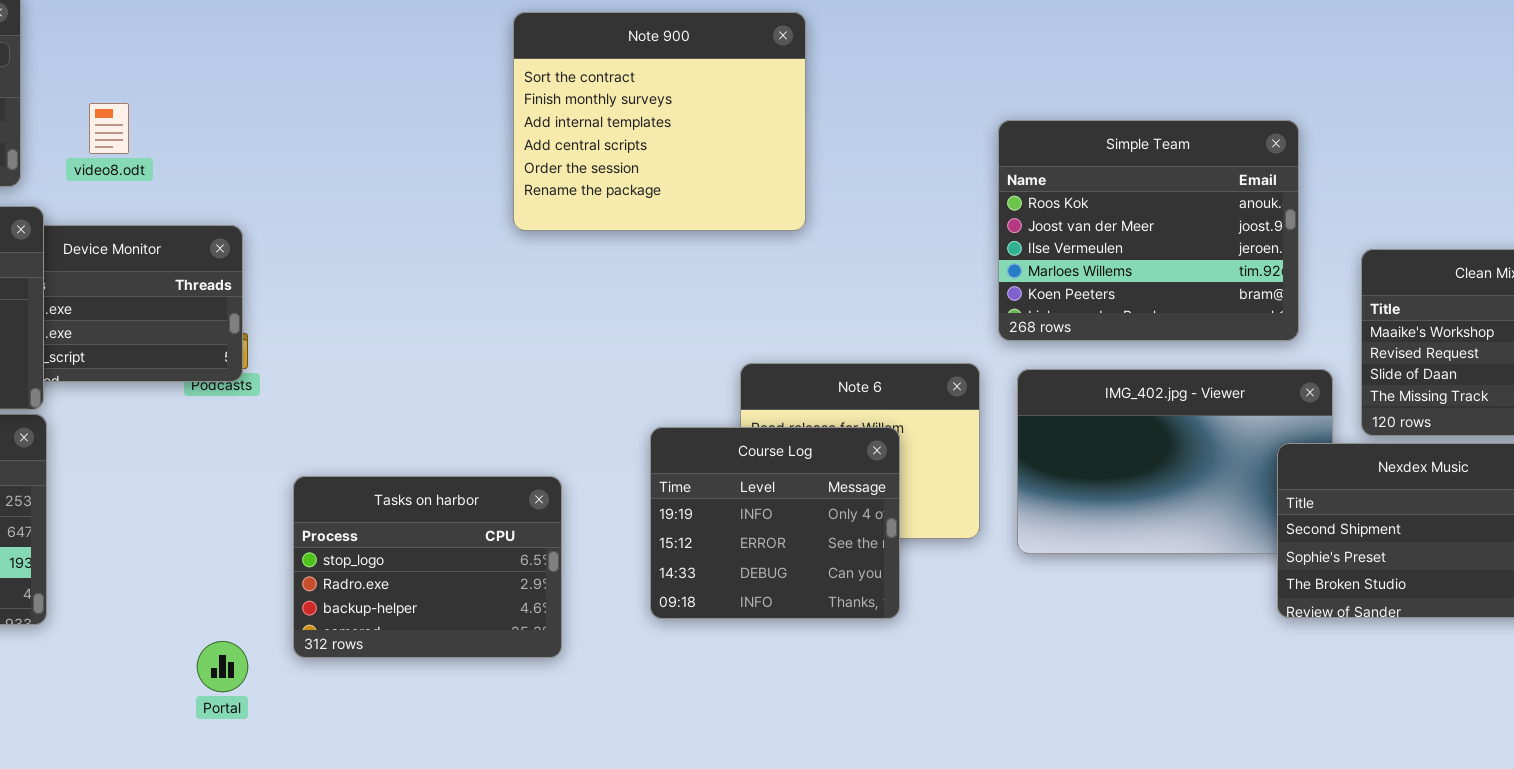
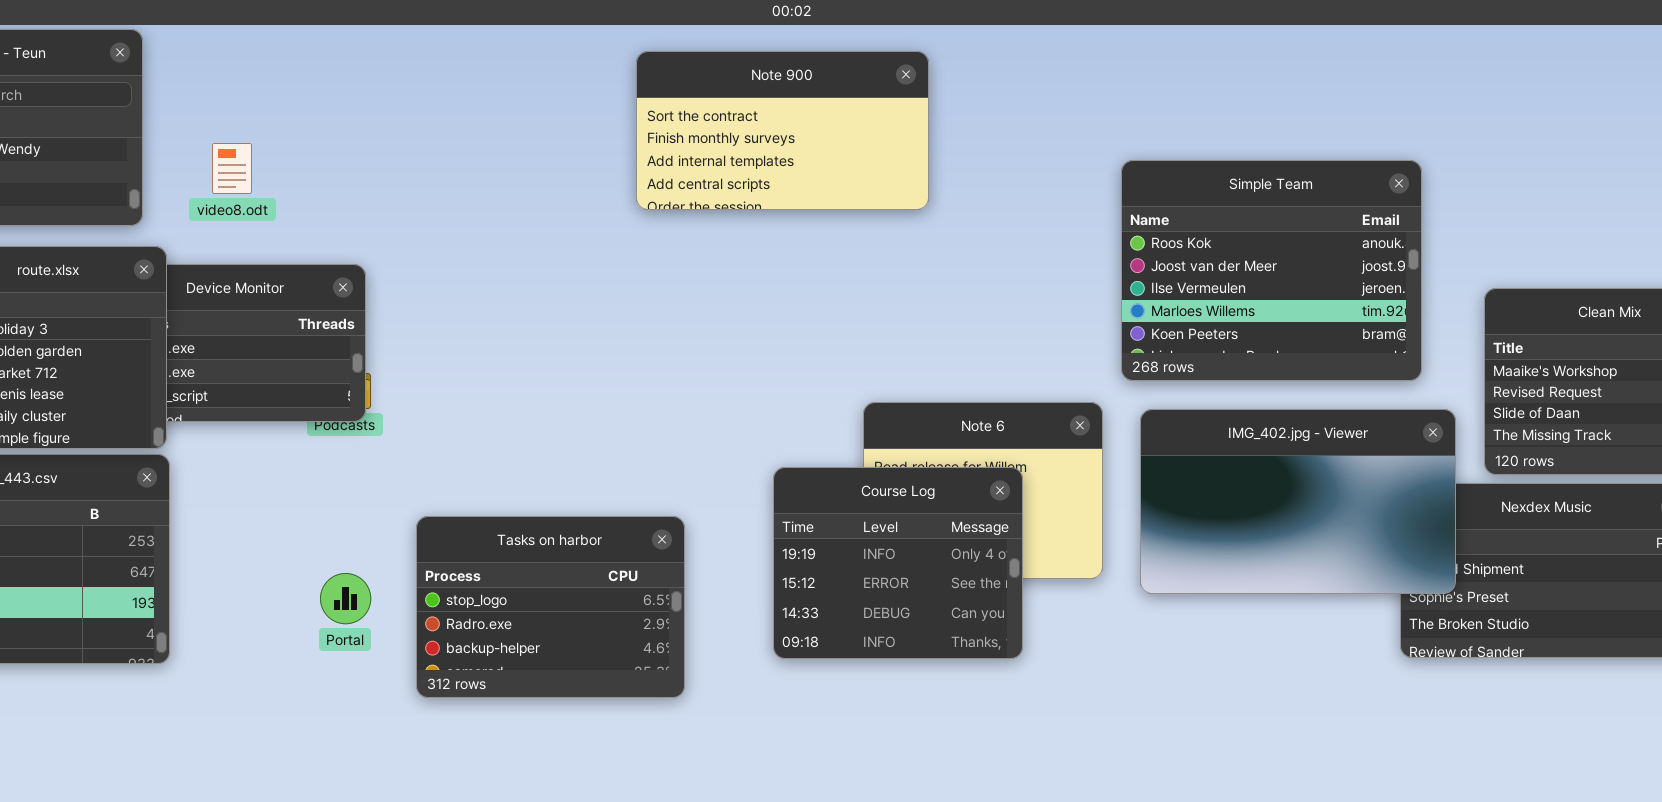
Note 900: [513,12,806,231] -> [636,51,929,210], resized
IMG_402.jpg - Viewer: [1017,369,1333,554] -> [1140,409,1456,594], raised
Portal: [197,641,248,692] -> [320,573,371,624], moved

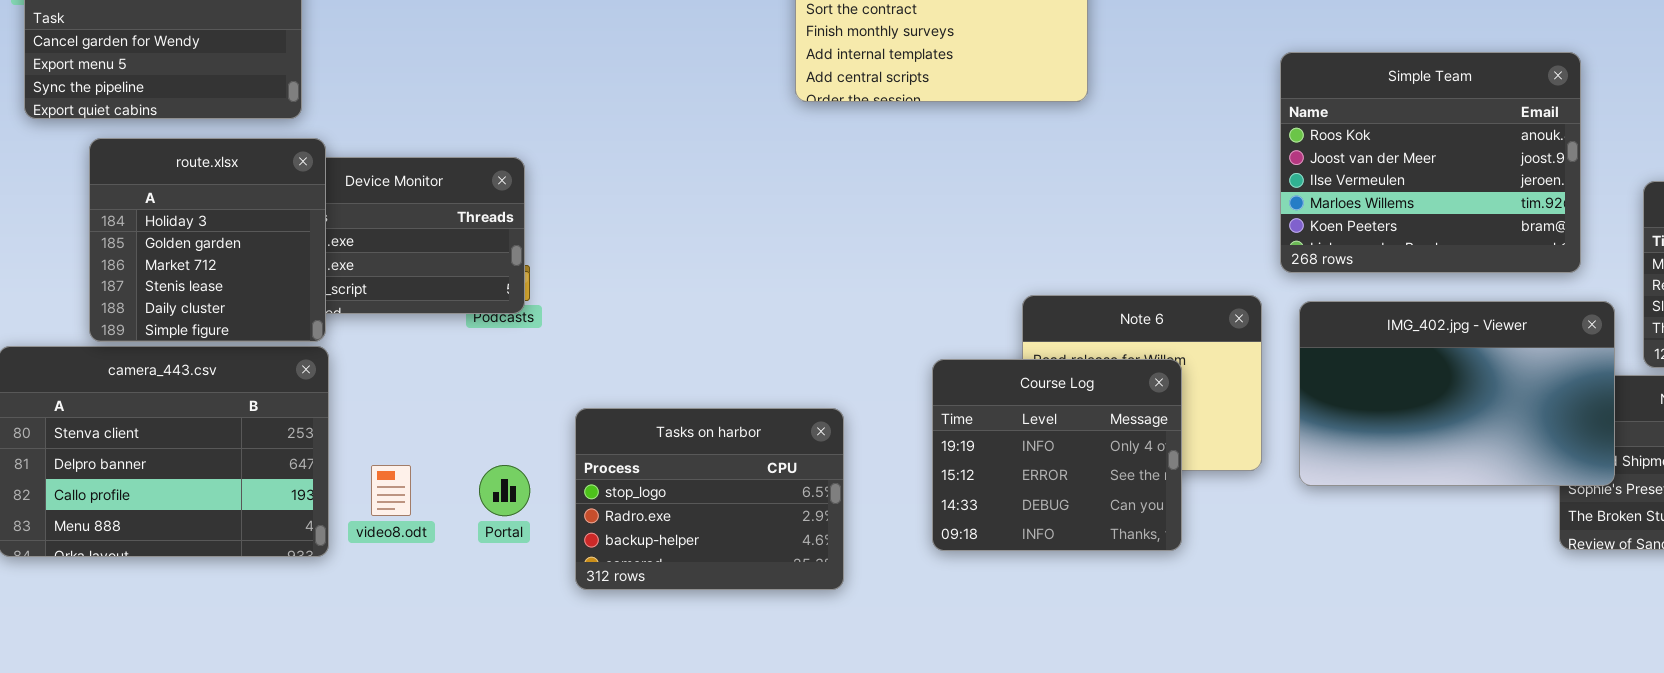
video8.odt: [212,143,252,194] -> [371,465,411,516], moved

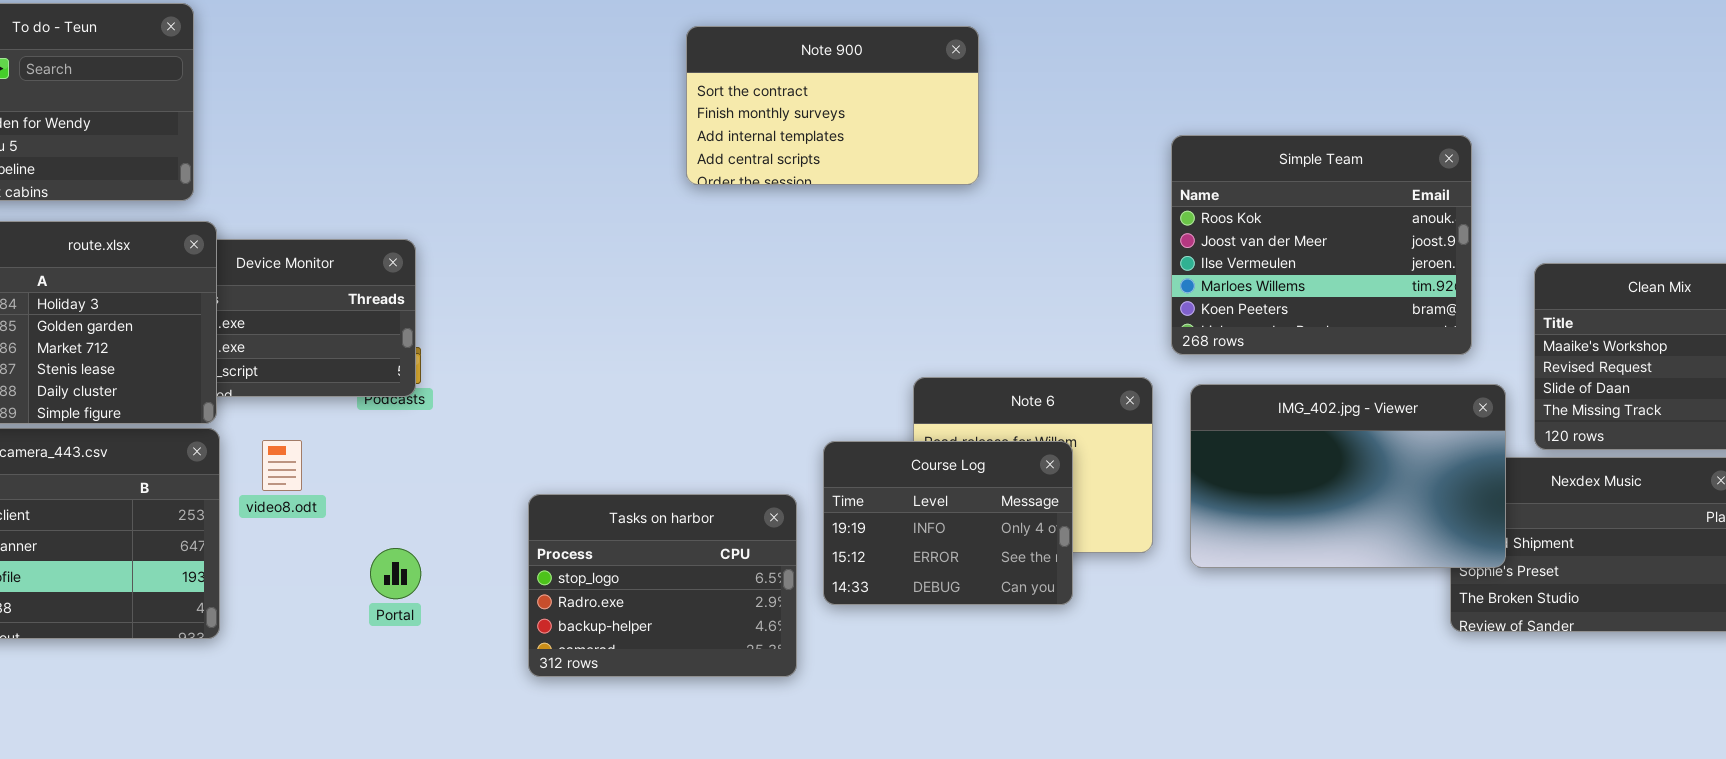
Course Log: [932,359,1182,551] -> [823,441,1073,605], resized
Tasks on harbor: [575,408,844,590] -> [528,494,797,677], moved
video8.odt: [371,465,411,516] -> [262,440,302,491], moved

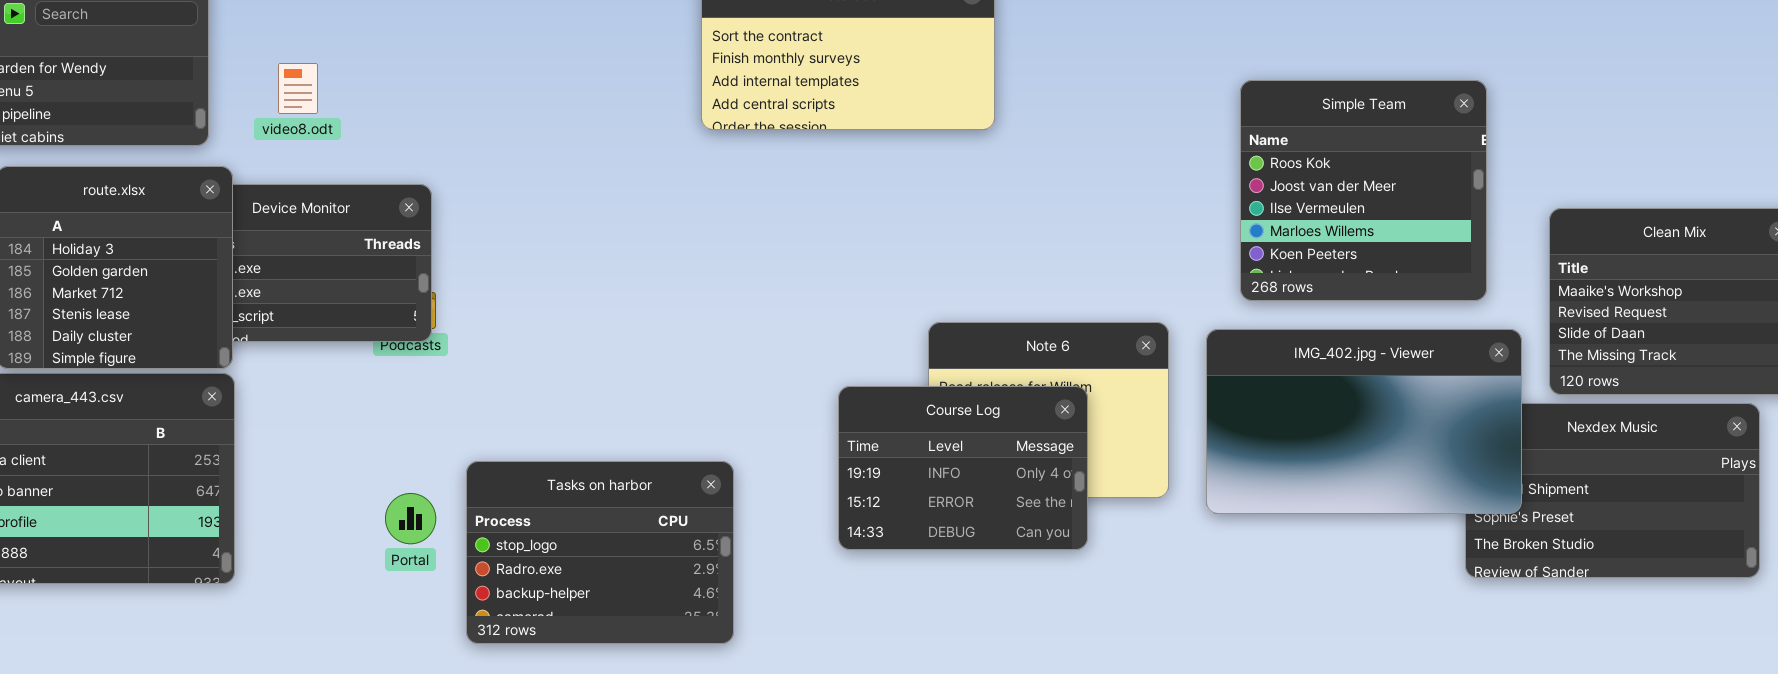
Simple Team: [1171,135,1472,355] -> [1240,80,1487,301], resized
video8.odt: [262,440,302,491] -> [278,63,318,114], moved
Tasks on harbor: [528,494,797,677] -> [466,461,734,644], moved

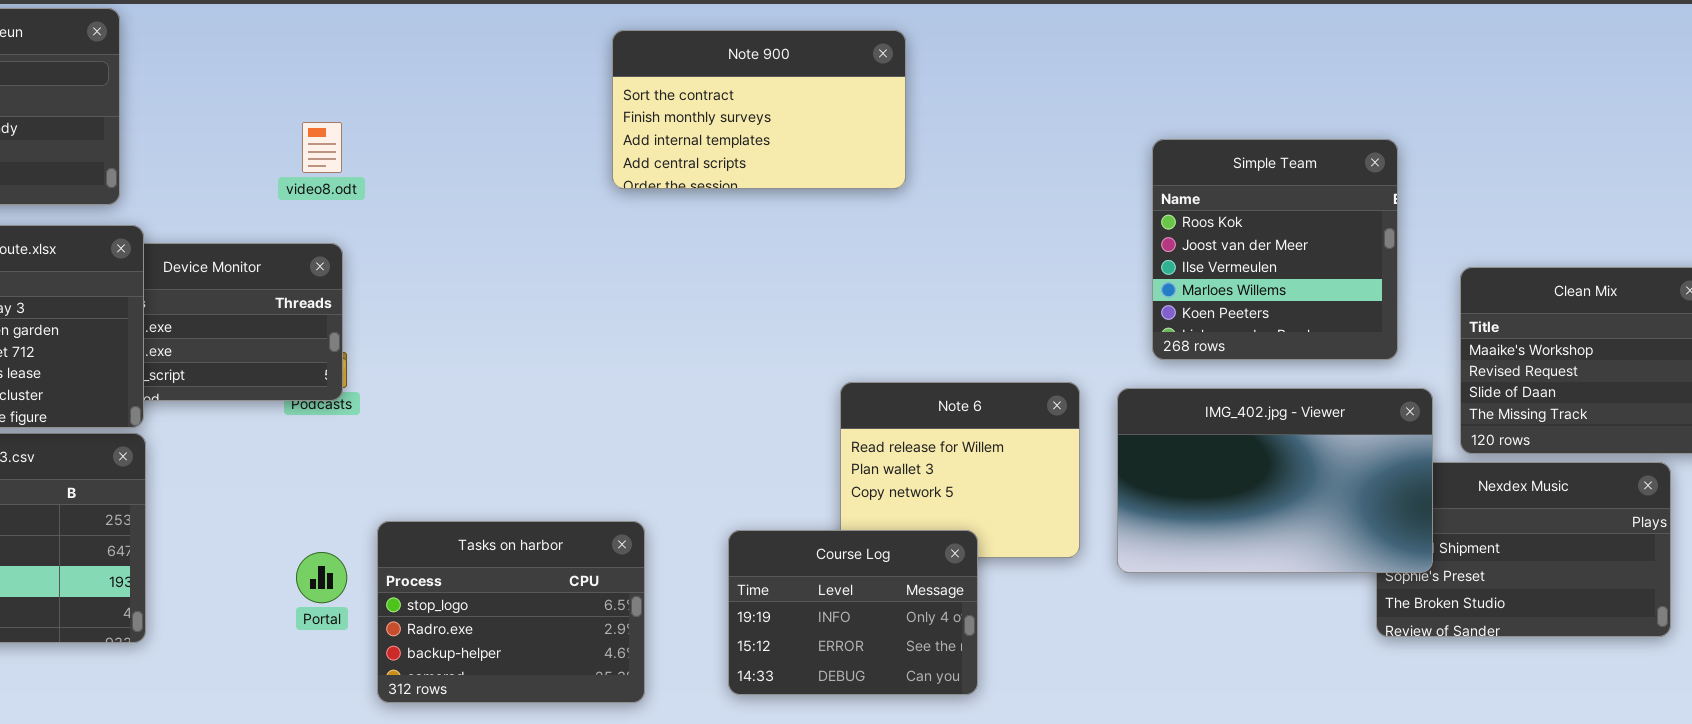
video8.odt: [278,63,318,114] -> [302,122,342,173], moved
Course Log: [838,386,1088,550] -> [728,530,978,695], moved

